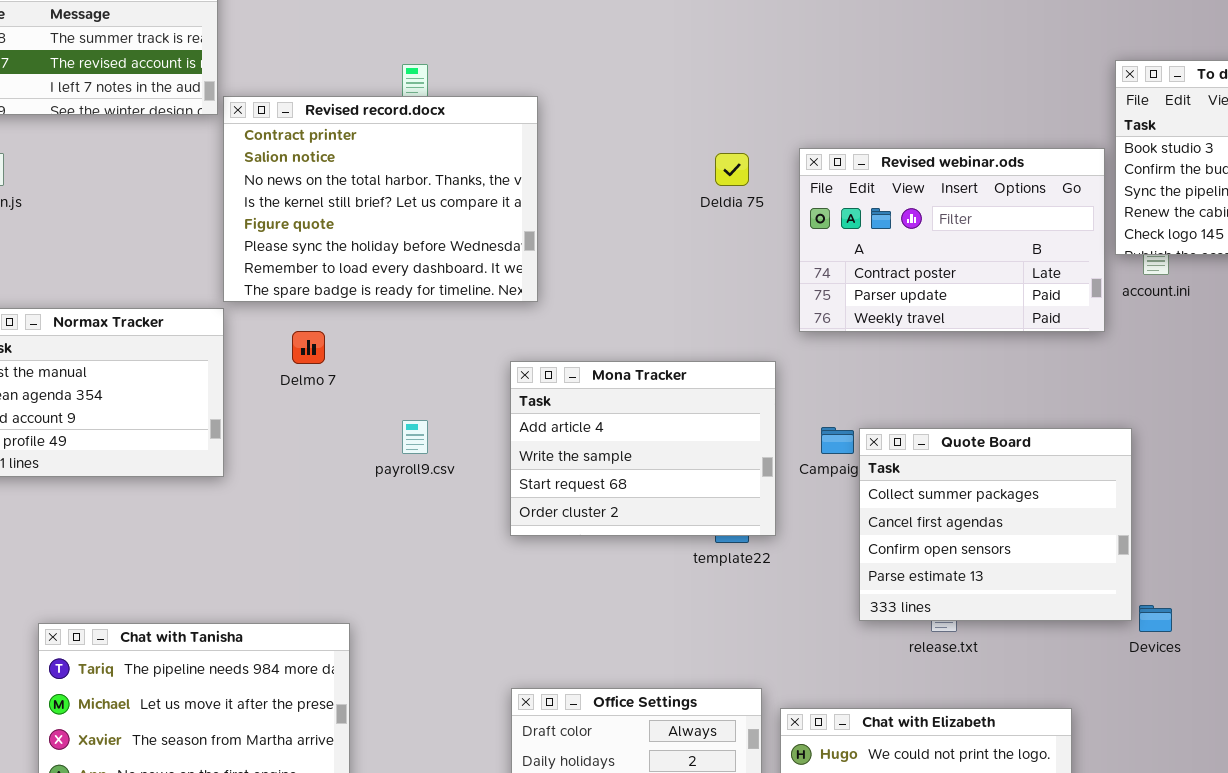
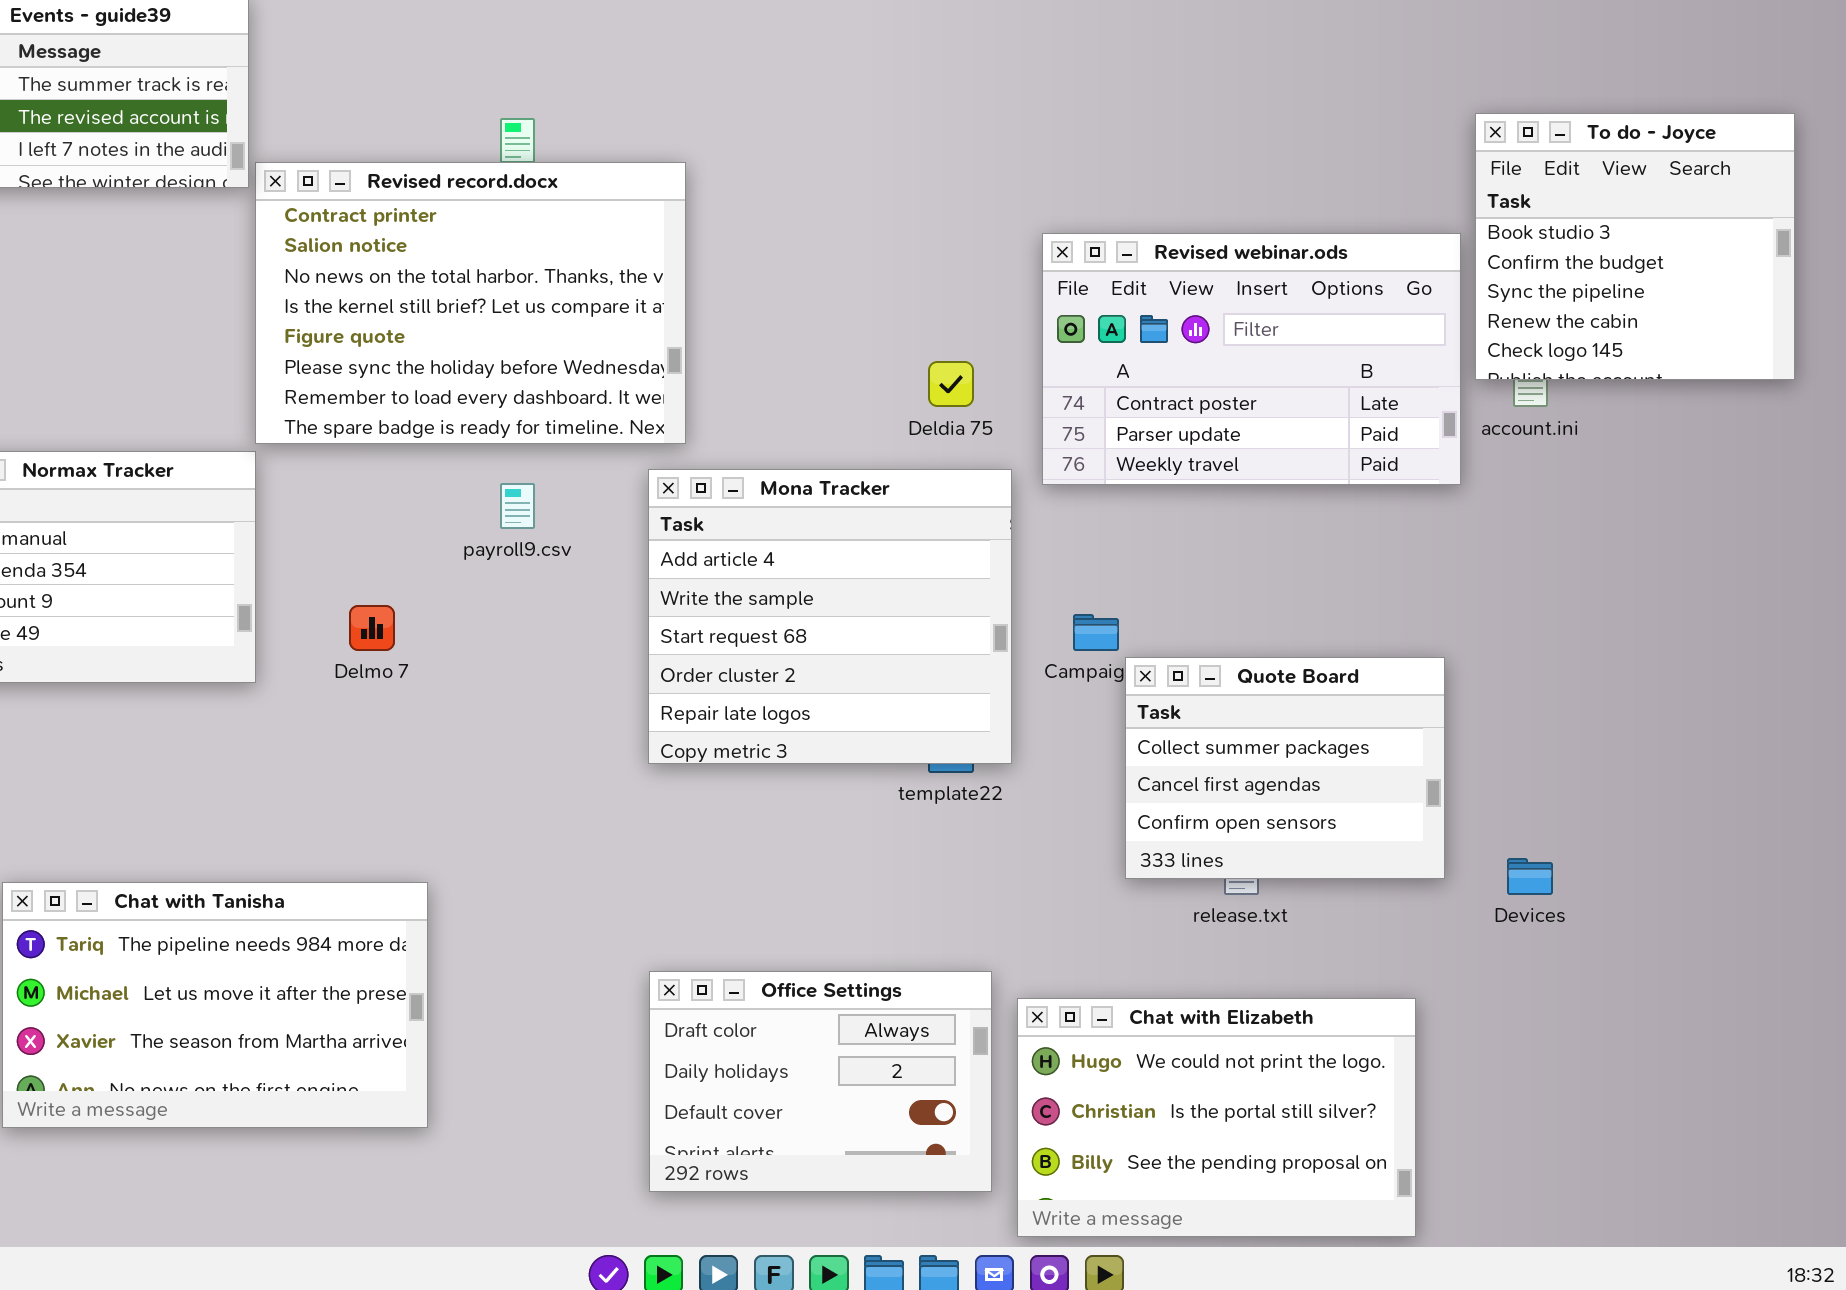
Deldia 75: [715,153,749,186] -> [928,361,974,407], moved
Delmo 7: [292,331,325,364] -> [349,605,395,651], moved
Mona Tracker: [510,361,776,536] -> [648,469,1012,764], resized
payroll9.csv: [402,420,428,454] -> [500,483,535,529], moved
Quote Board: [859,428,1132,621] -> [1125,657,1445,879], resized

